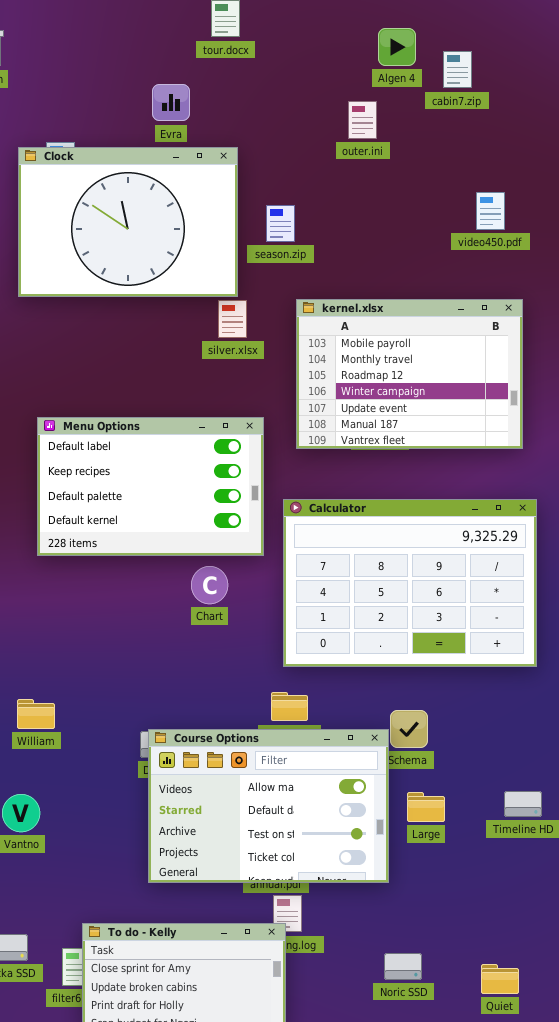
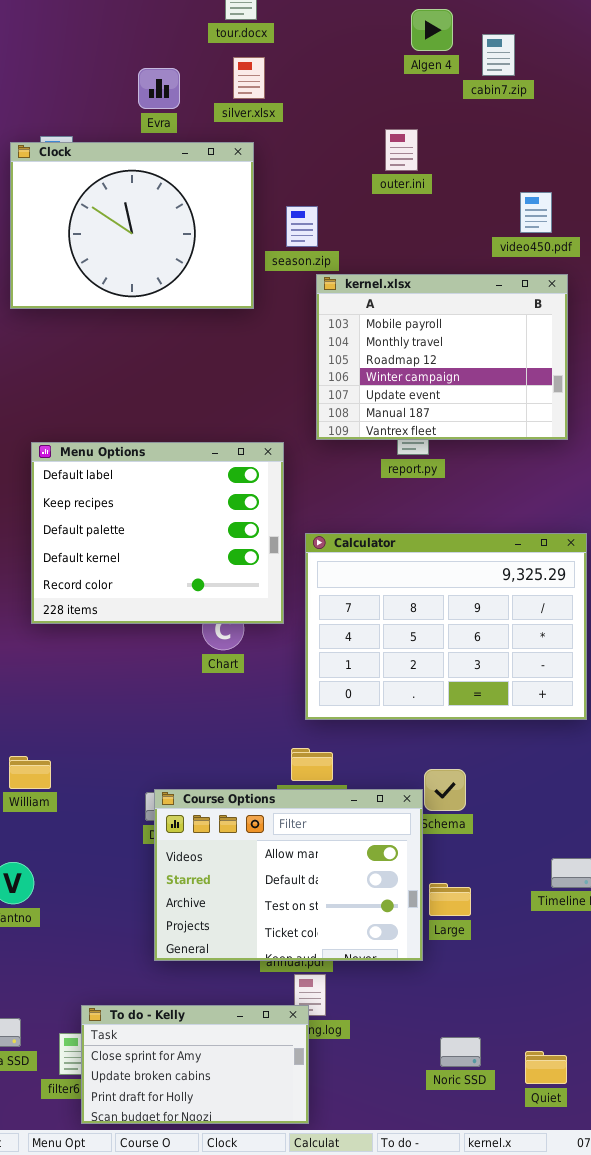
Evra: [152,84,190,121] -> [138,68,180,109], moved
outer.ini: [348,101,377,139] -> [385,129,418,171], moved
kernel.xlsx: [296,299,523,449] -> [316,274,568,440], moved
silver.xlsx: [218,300,247,338] -> [233,57,265,99], moved
Menu Options: [37,417,264,556] -> [31,442,284,624], resized
Large: [407,792,445,822] -> [429,883,471,916], moved
Noric SSD: [384,953,422,980] -> [440,1037,481,1067], moved

